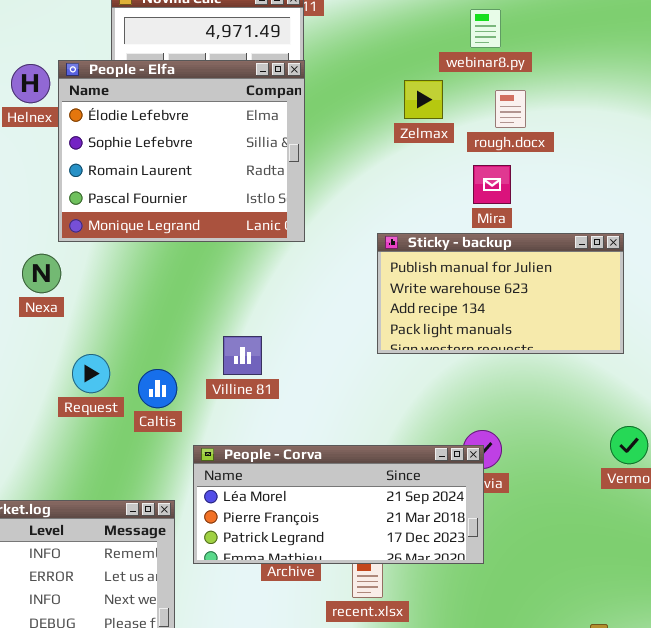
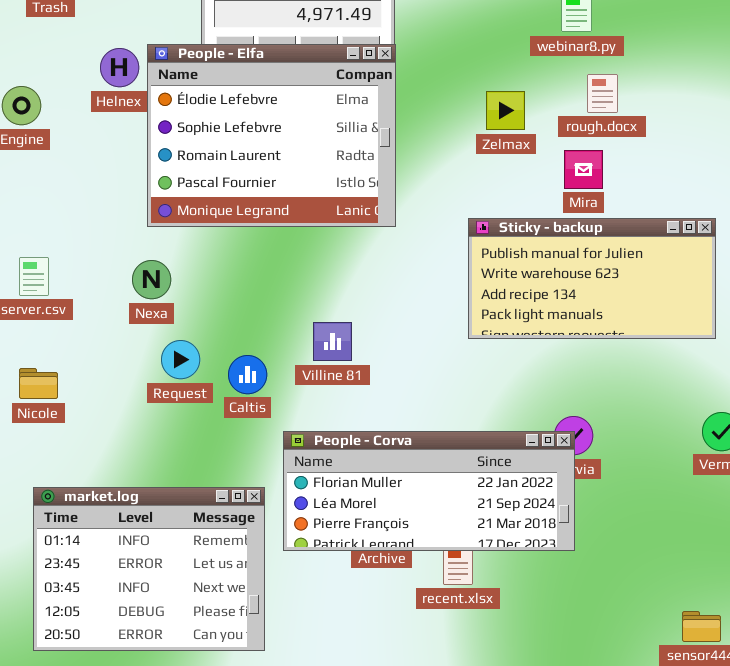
Zelmax: [404,80,443,119] -> [486,91,525,130], moved
Nexa: [22,254,61,293] -> [132,260,171,299], moved
People - Corva: [193,445,484,564] -> [283,431,575,551], scrolled up 1 row

